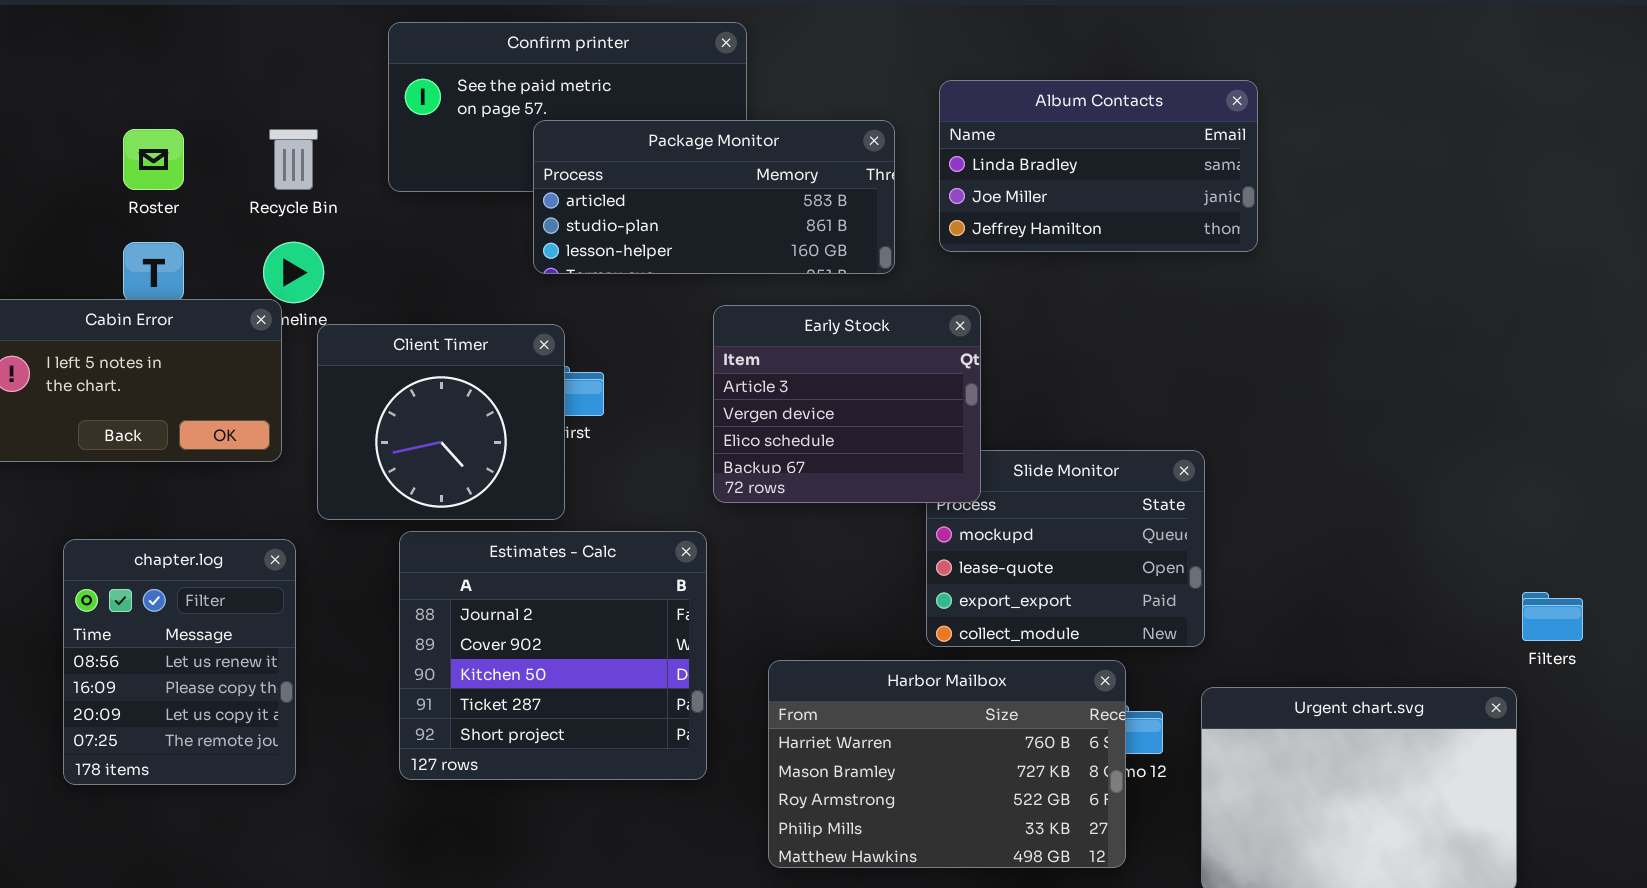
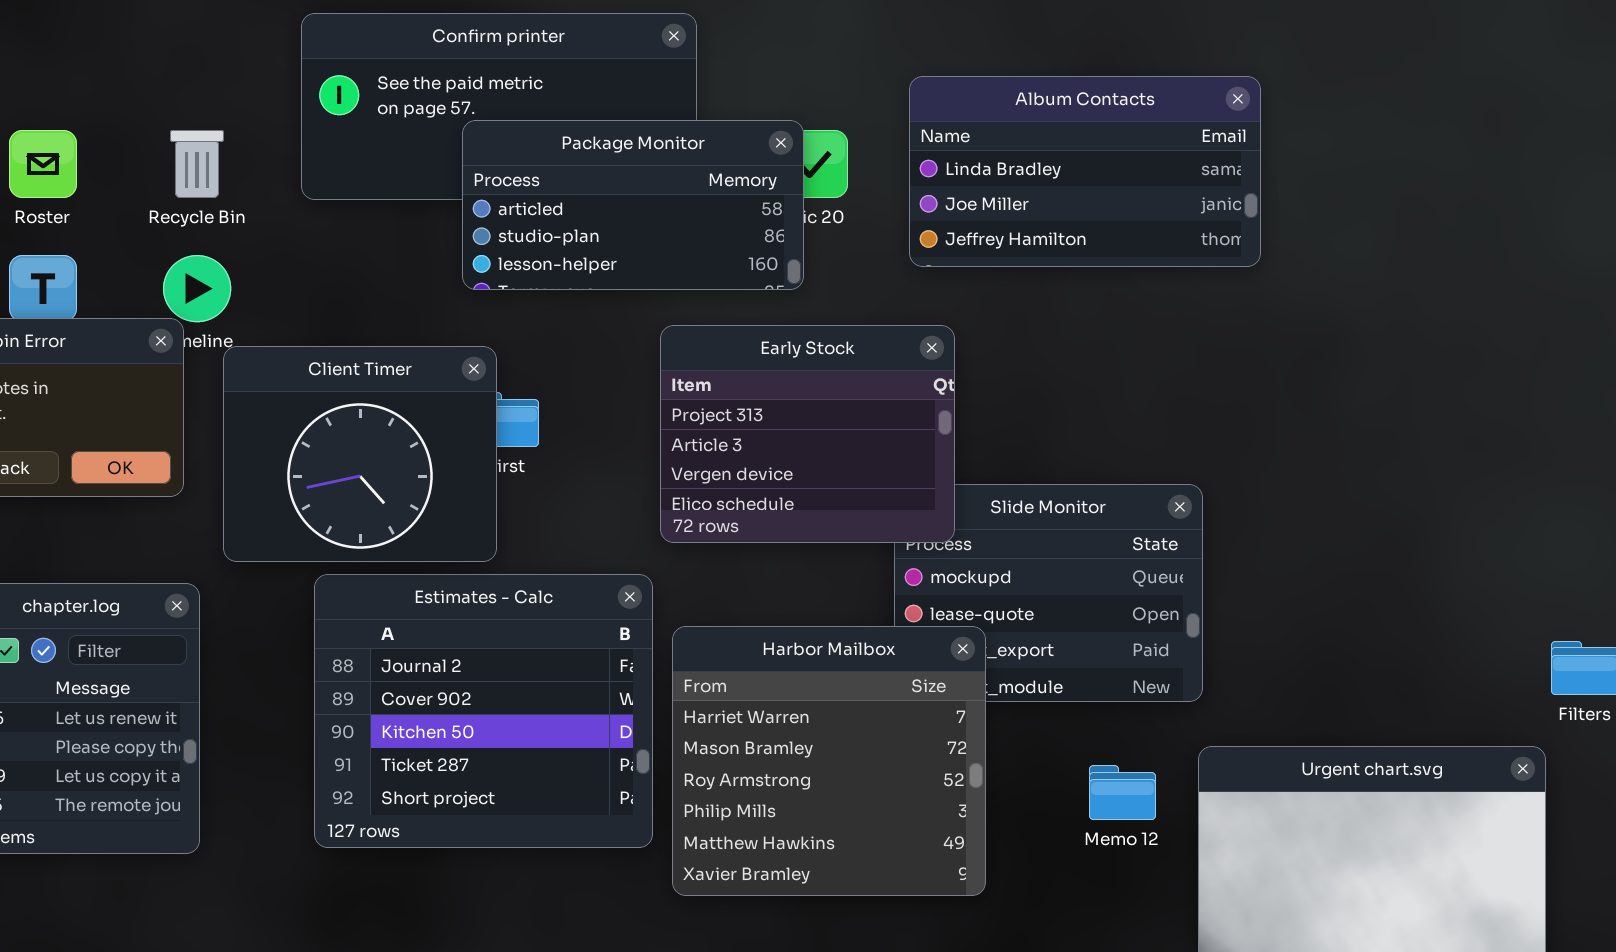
Package Monitor: [533,120,895,274] -> [462,120,804,290], resized
Early Stock: [713,305,981,503] -> [660,325,955,543], scrolled up 1 row
Harbor Mailbox: [768,660,1126,868] -> [672,626,986,896], moved, resized

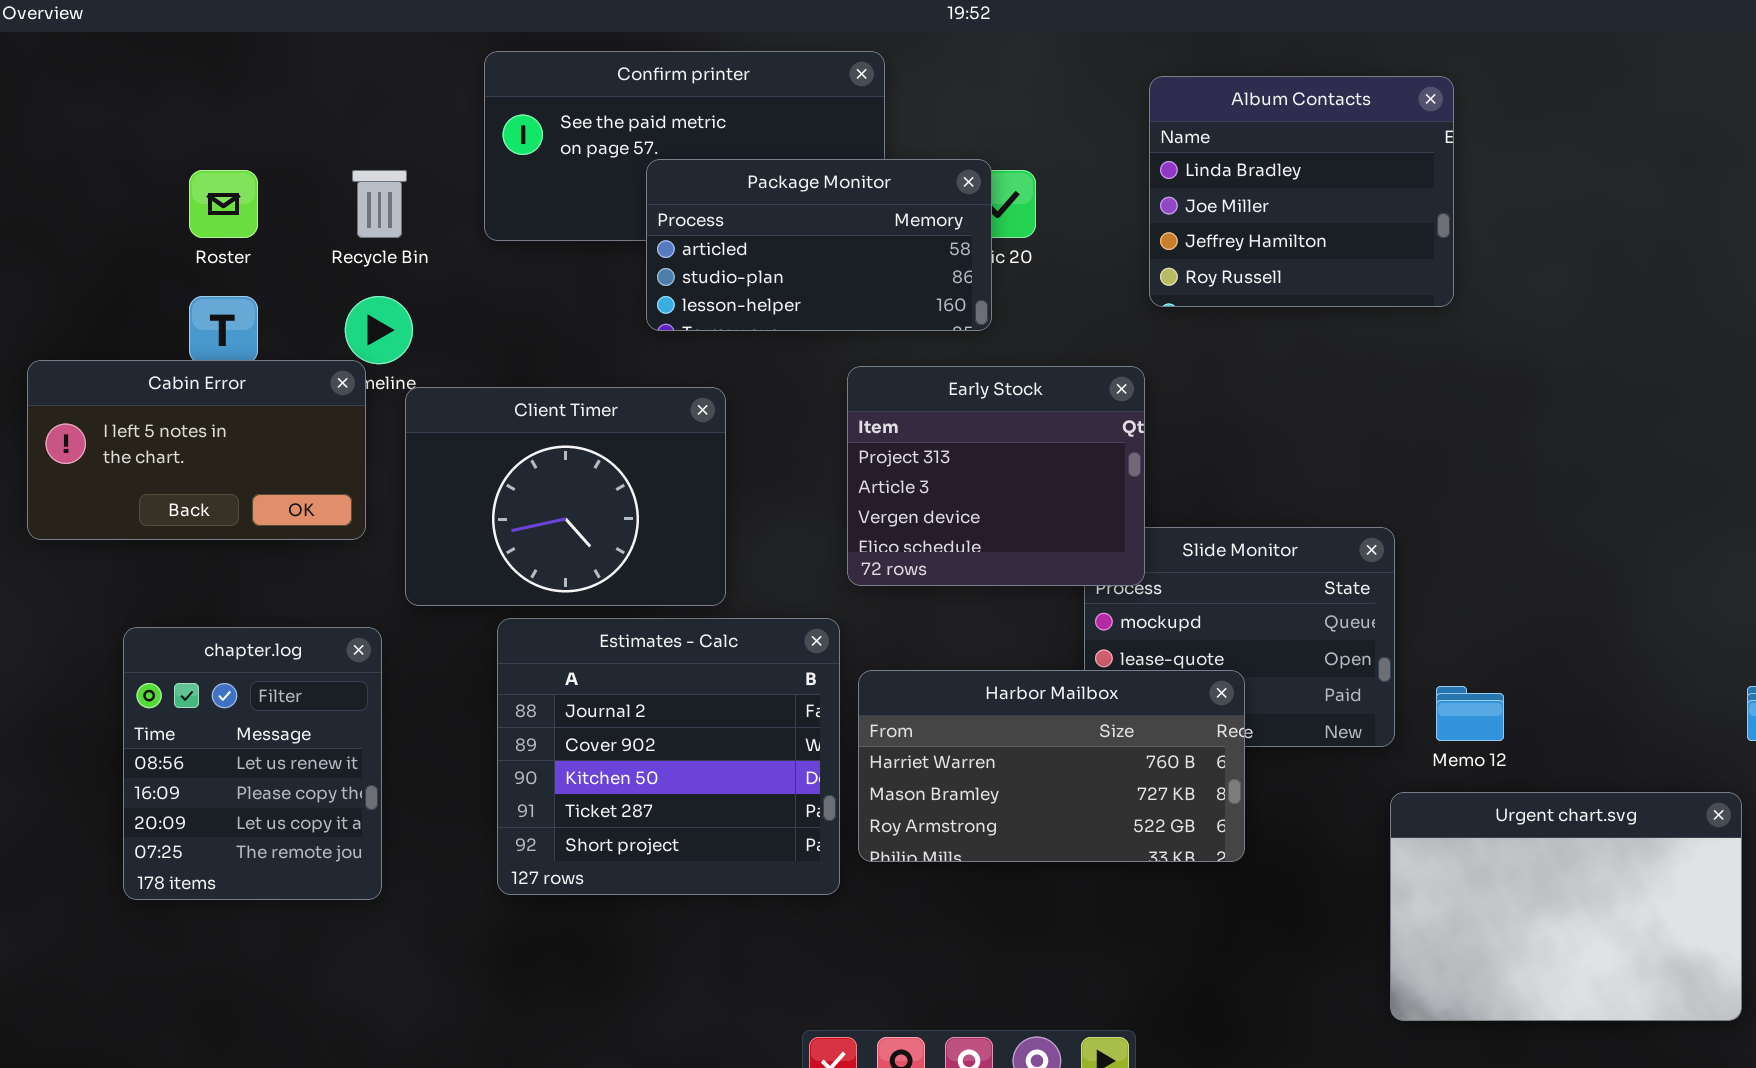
Album Contacts: [909,76,1261,267] -> [1149,76,1454,307], resized
Client Timer: [223,346,497,562] -> [405,387,726,606], resized
Harbor Mailbox: [672,626,986,896] -> [858,670,1245,862], resized
Memo 12: [1089,765,1156,820] -> [1436,686,1504,741], moved

